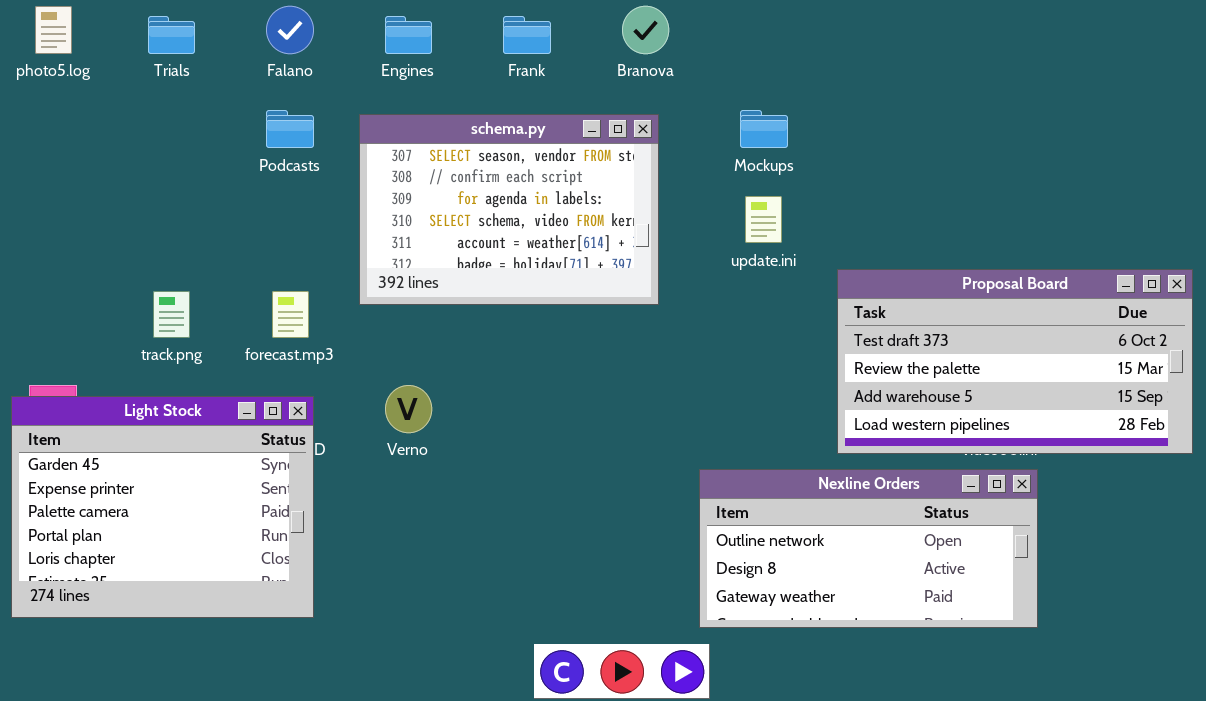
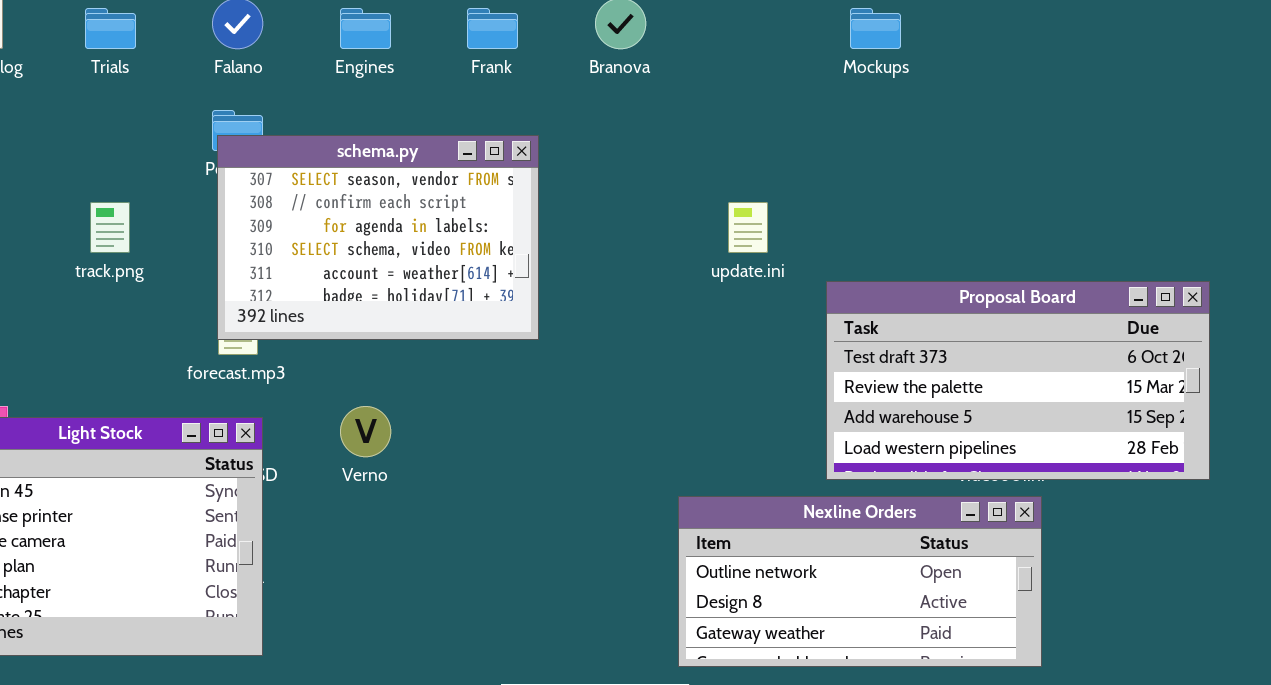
Mockups: [740,110,788,148] -> [850,8,901,49], moved
schema.py: [359,114,659,305] -> [217,135,539,340], moved
track.png: [153,291,190,338] -> [90,202,130,253], moved

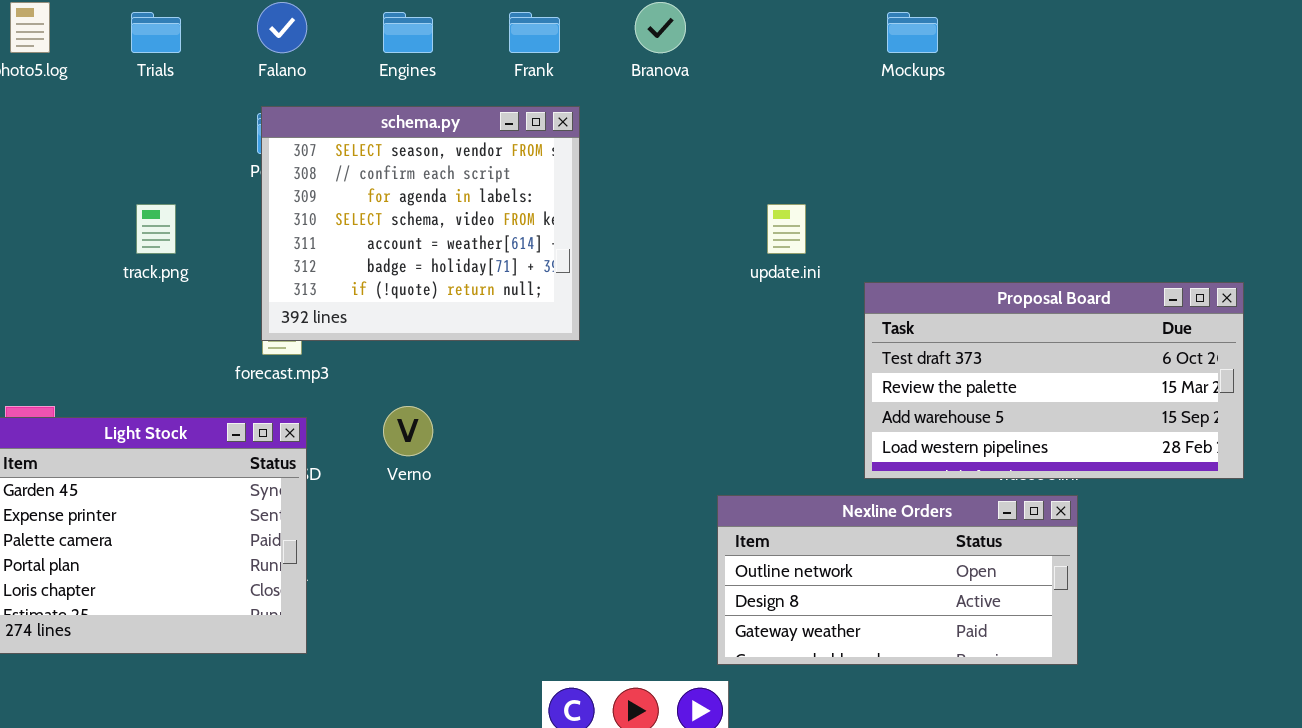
schema.py: [217,135,539,340] -> [261,106,580,341], resized

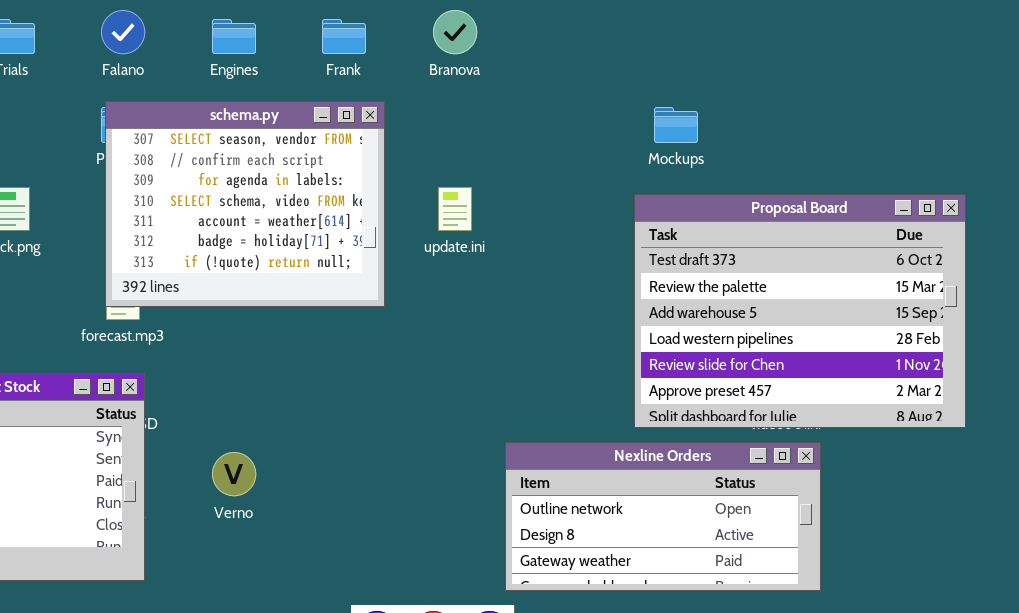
Mockups: [887,12,938,53] -> [654,107,698,143], moved
update.ini: [767,204,806,254] -> [438,187,472,231], moved
Proposal Board: [864,282,1244,479] -> [634,194,966,428], resized
Verno: [383,406,433,456] -> [212,452,256,496], moved

